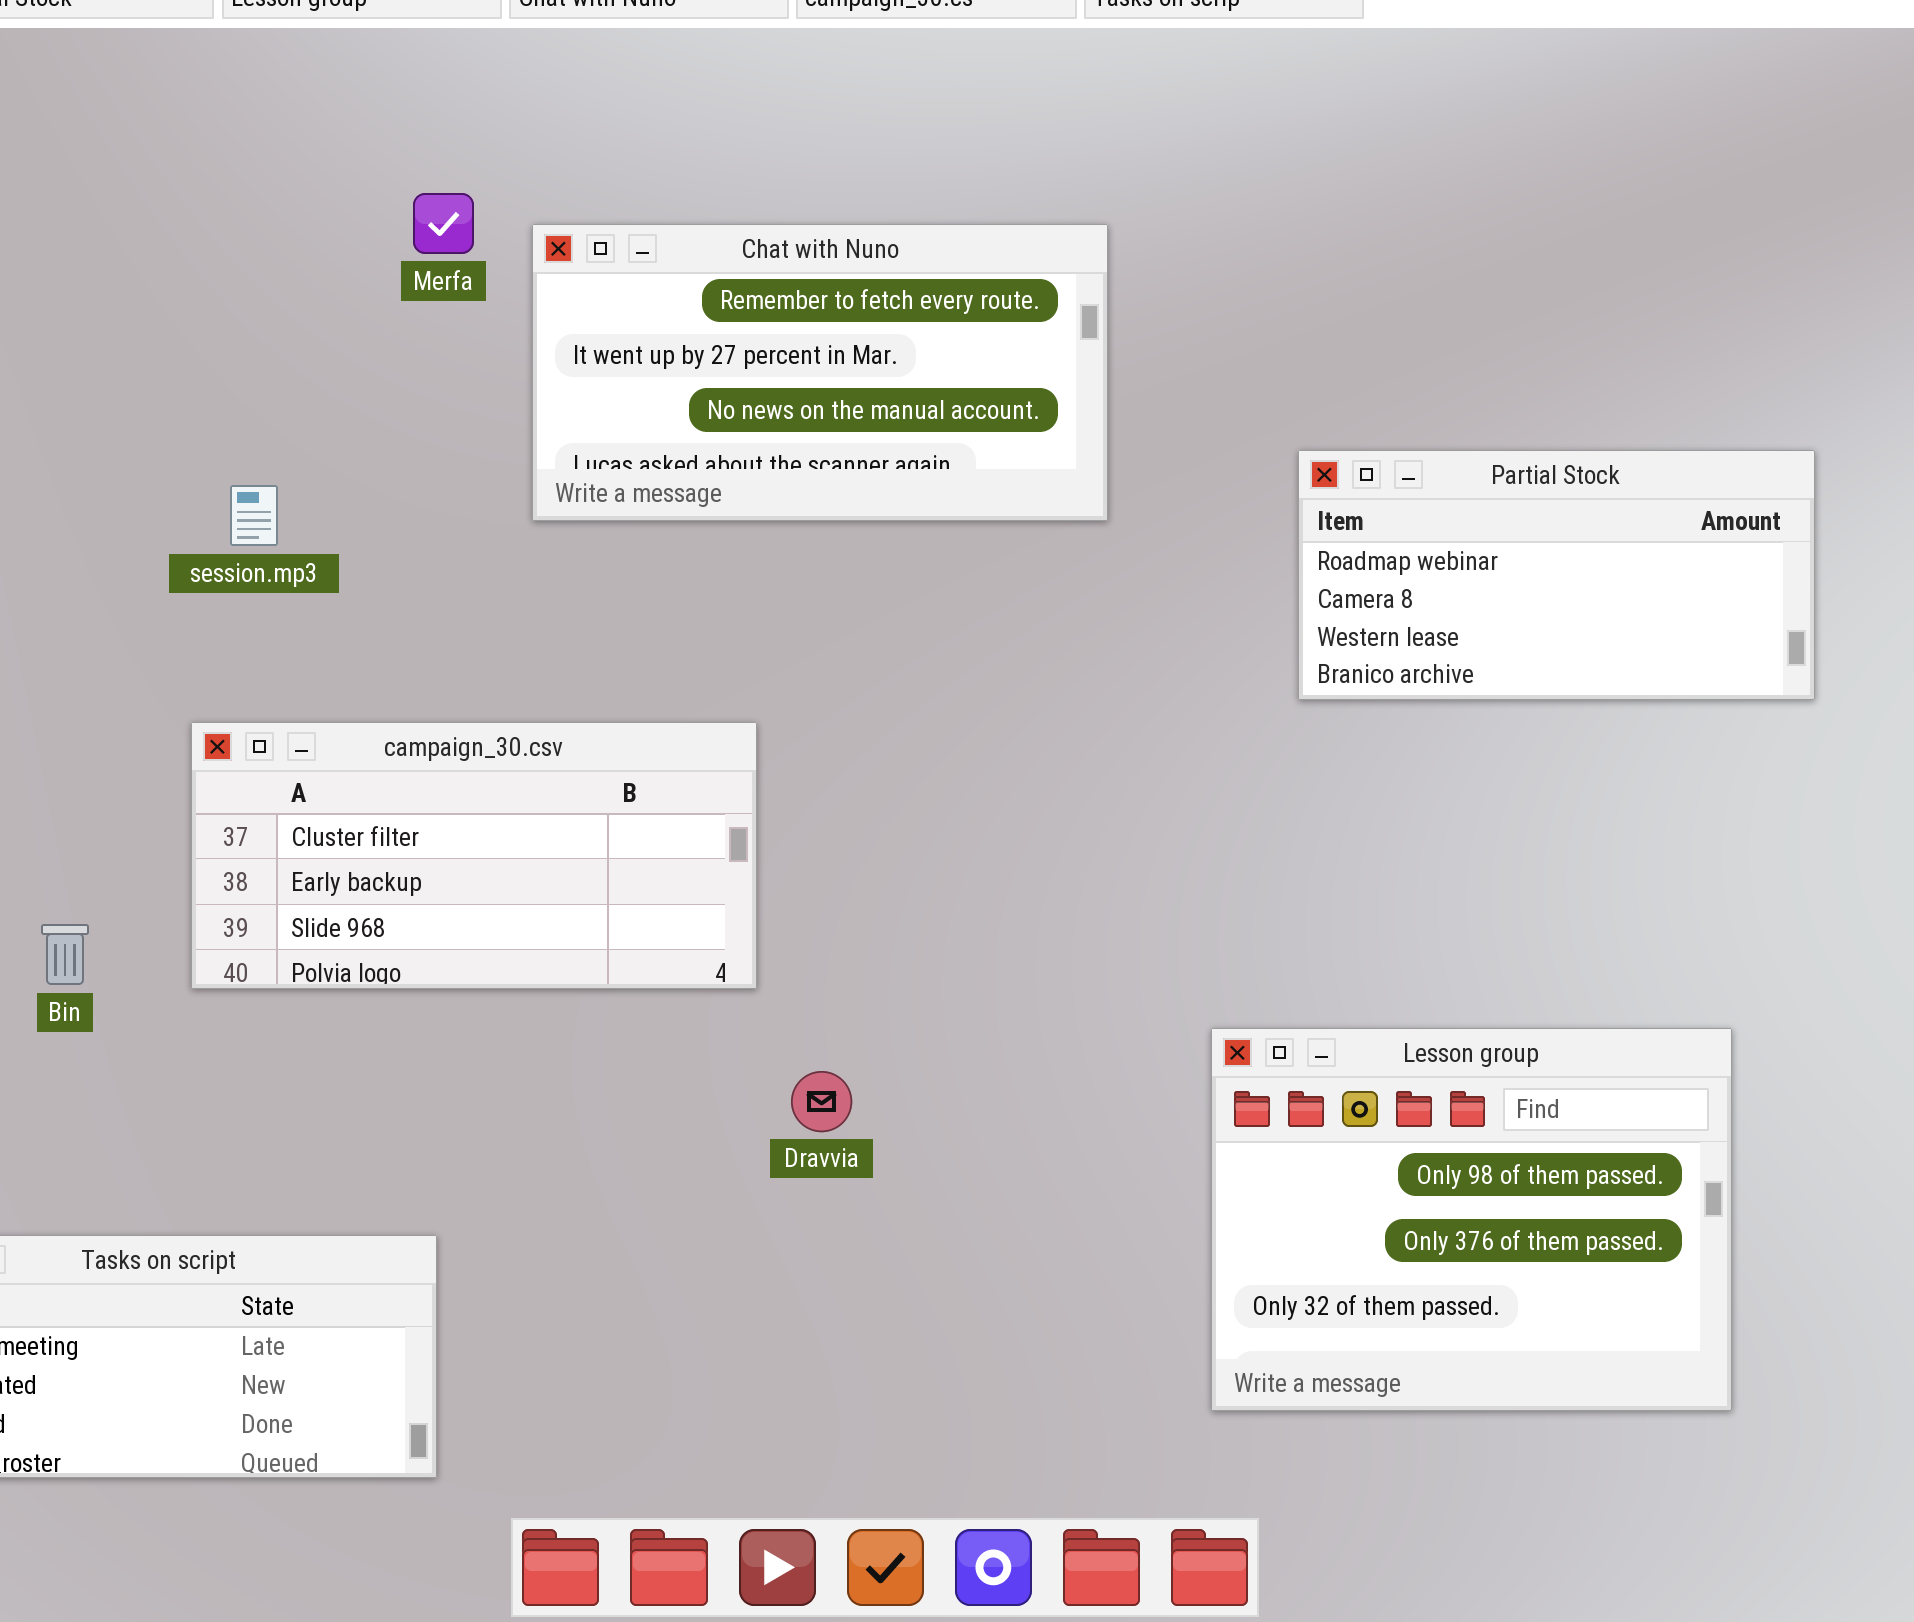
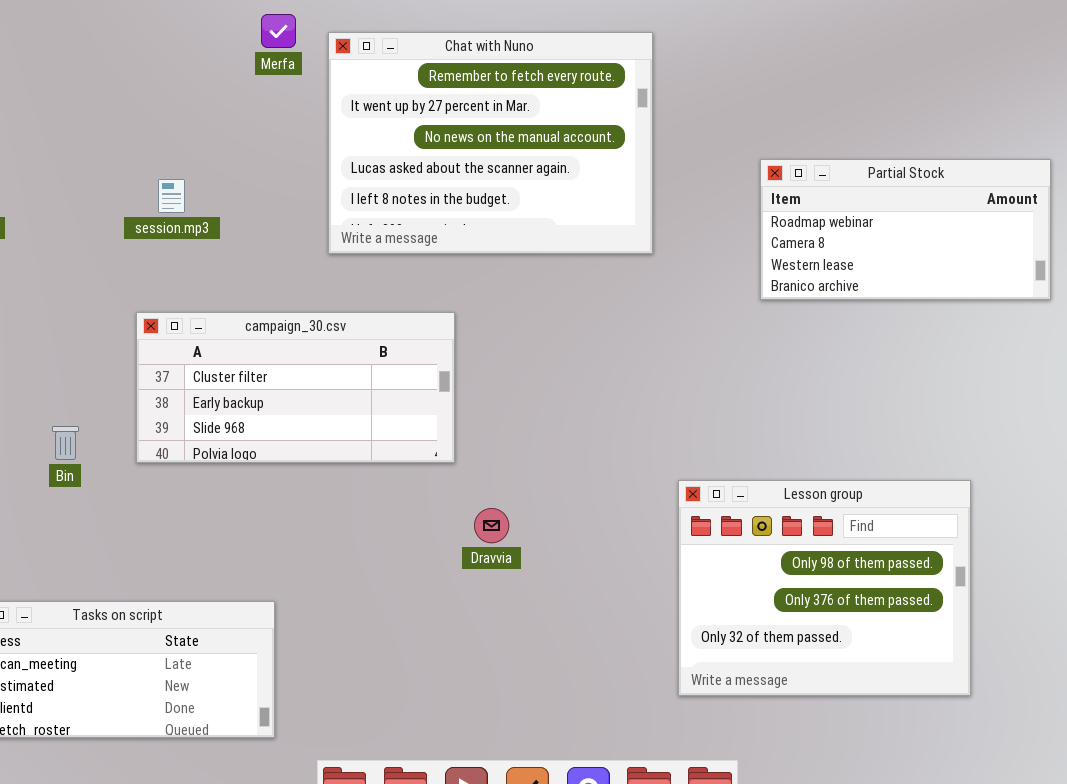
Chat with Nuno: [532,224,1108,521] -> [328,32,653,254], resized
Lesson group: [1211,1028,1732,1411] -> [678,480,971,696], moved

